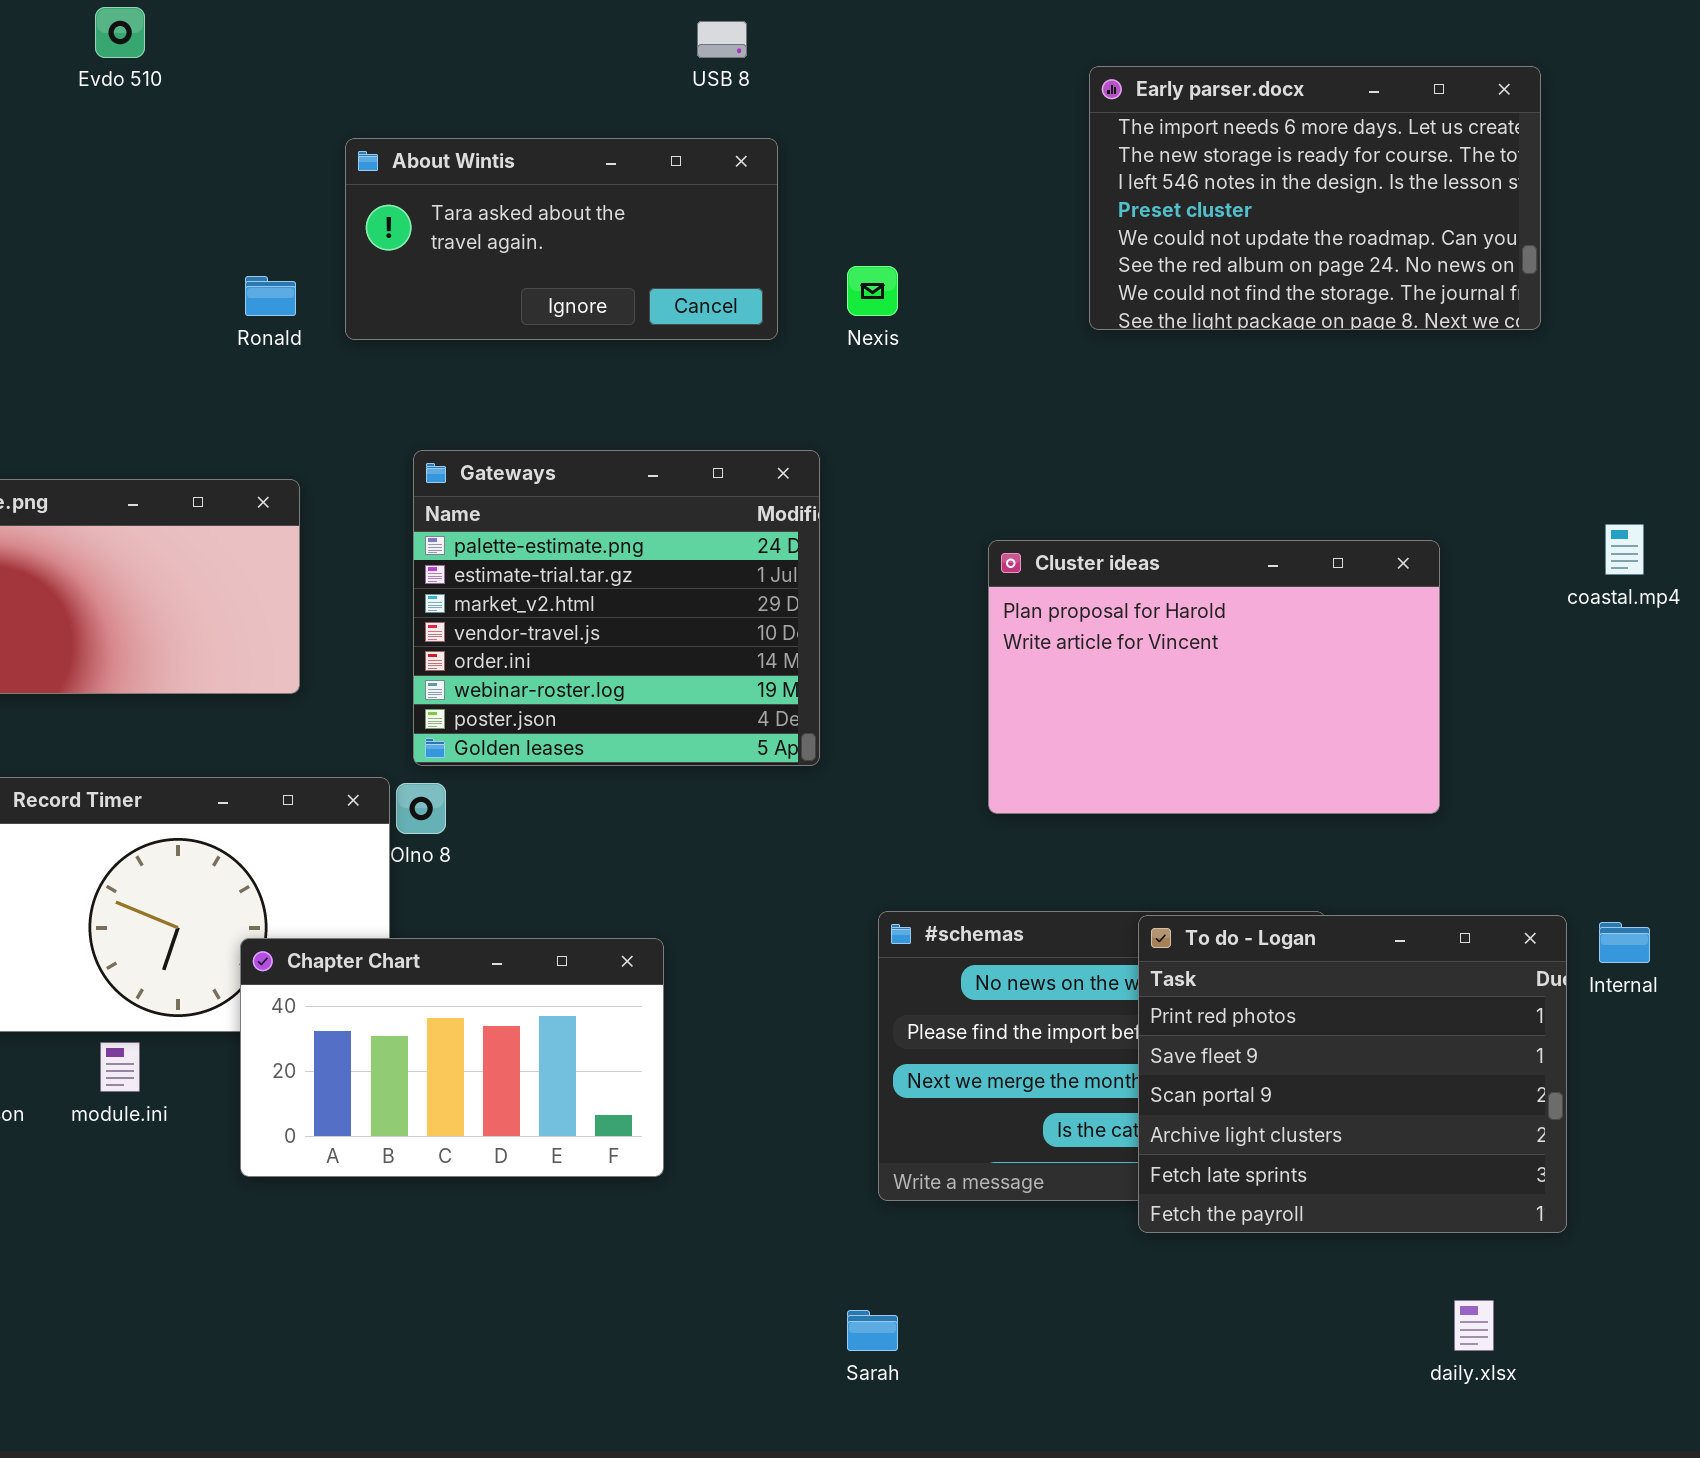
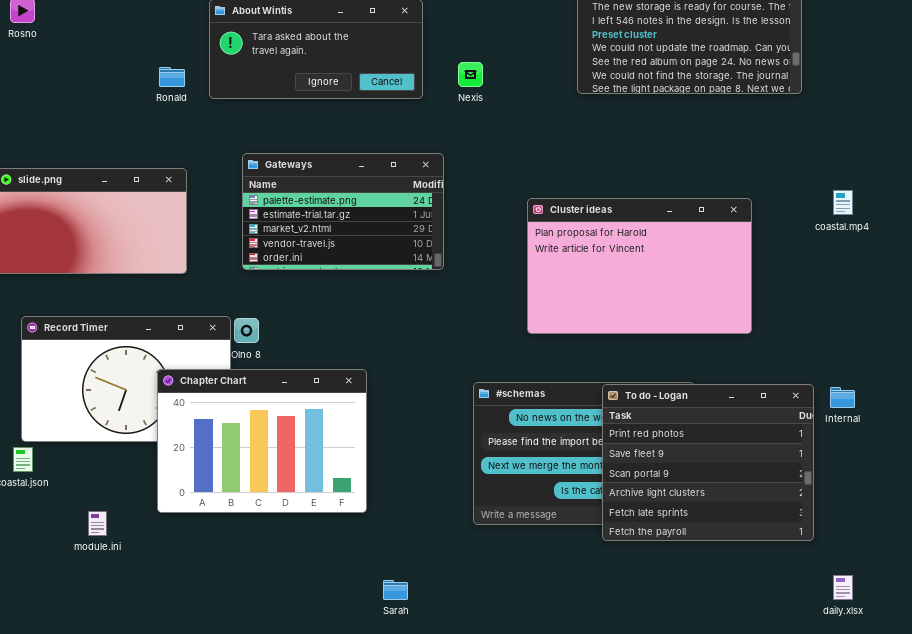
Gateways: [413,450,820,766] -> [242,153,444,270], resized
Chapter Chart: [240,938,664,1177] -> [157,369,367,513], resized
module.ini: [100,1042,140,1092] -> [88,511,107,536], moved
daily.xlsx: [1454,1300,1494,1351] -> [833,575,853,600], moved
Sarah: [847,1310,898,1351] -> [383,580,408,600], moved

